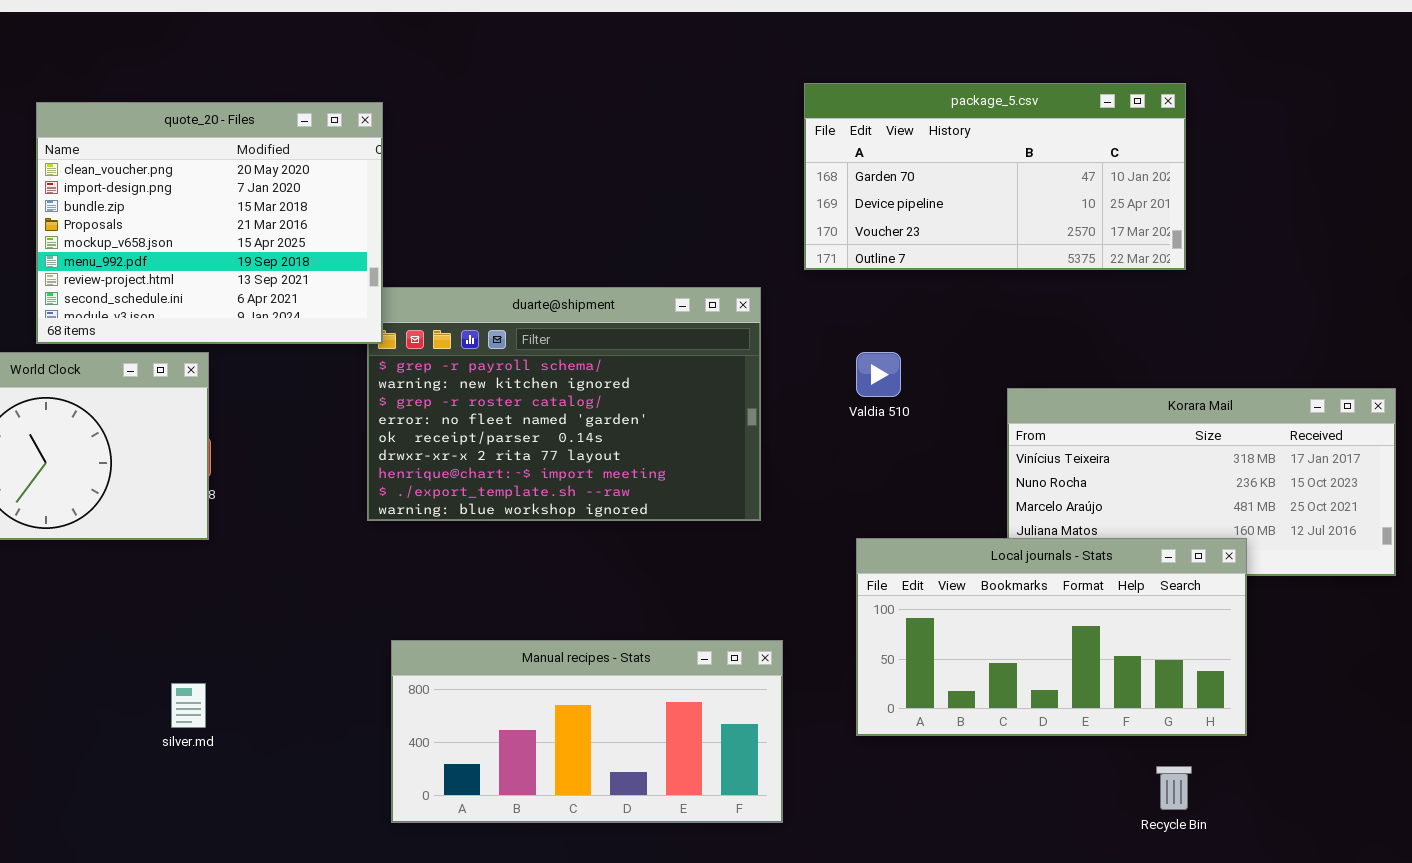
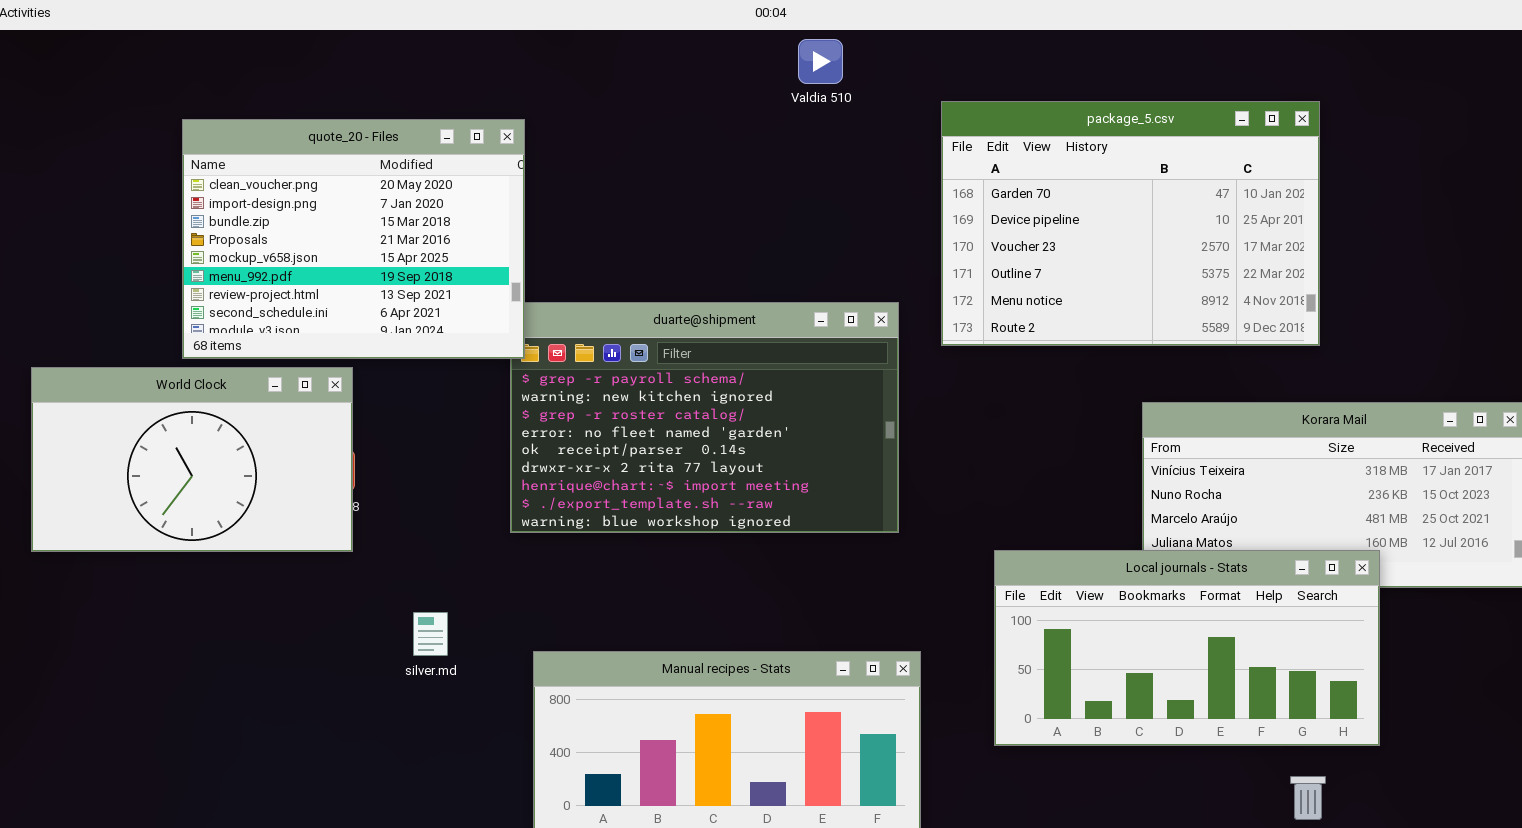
package_5.csv: [804,83,1186,270] -> [941,101,1320,346], resized
Valdia 510: [856,352,901,397] -> [798,39,843,84], moved
silver.md: [171,683,206,728] -> [413,612,448,656], moved

